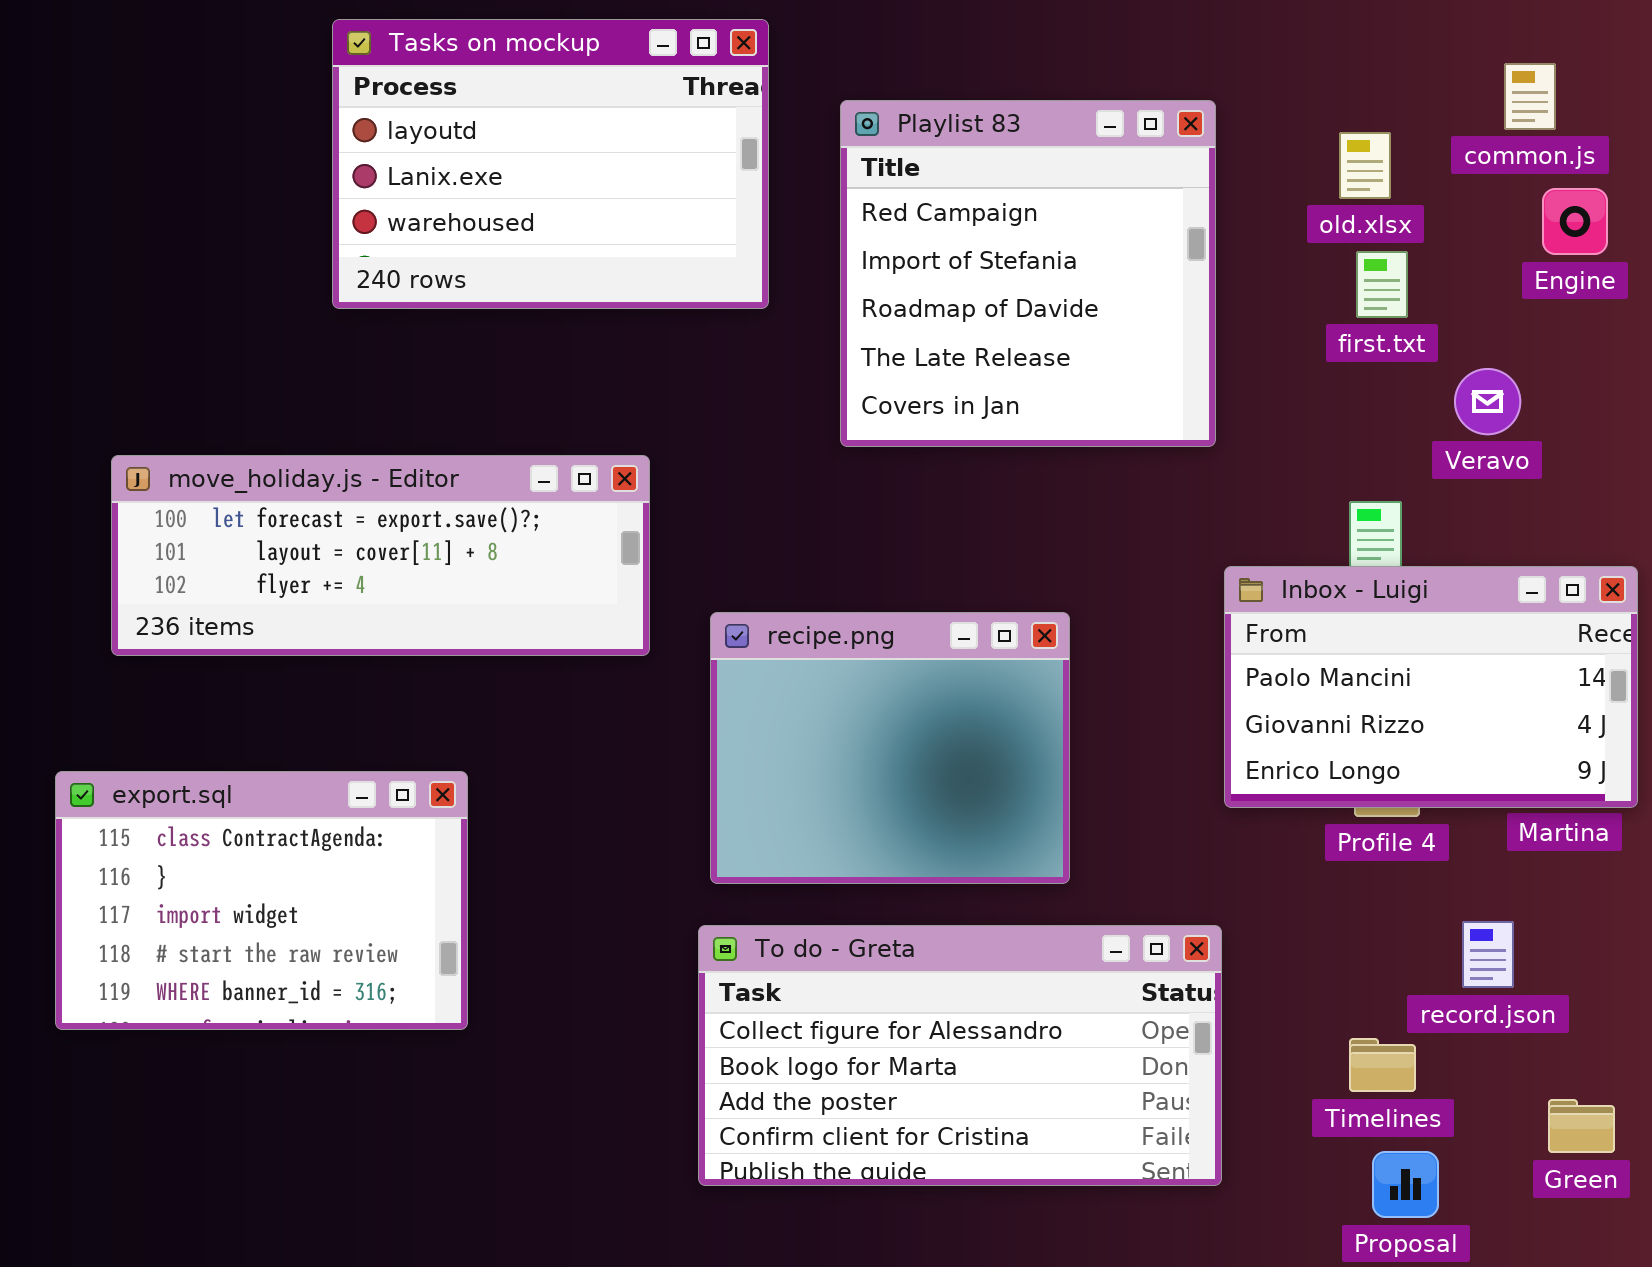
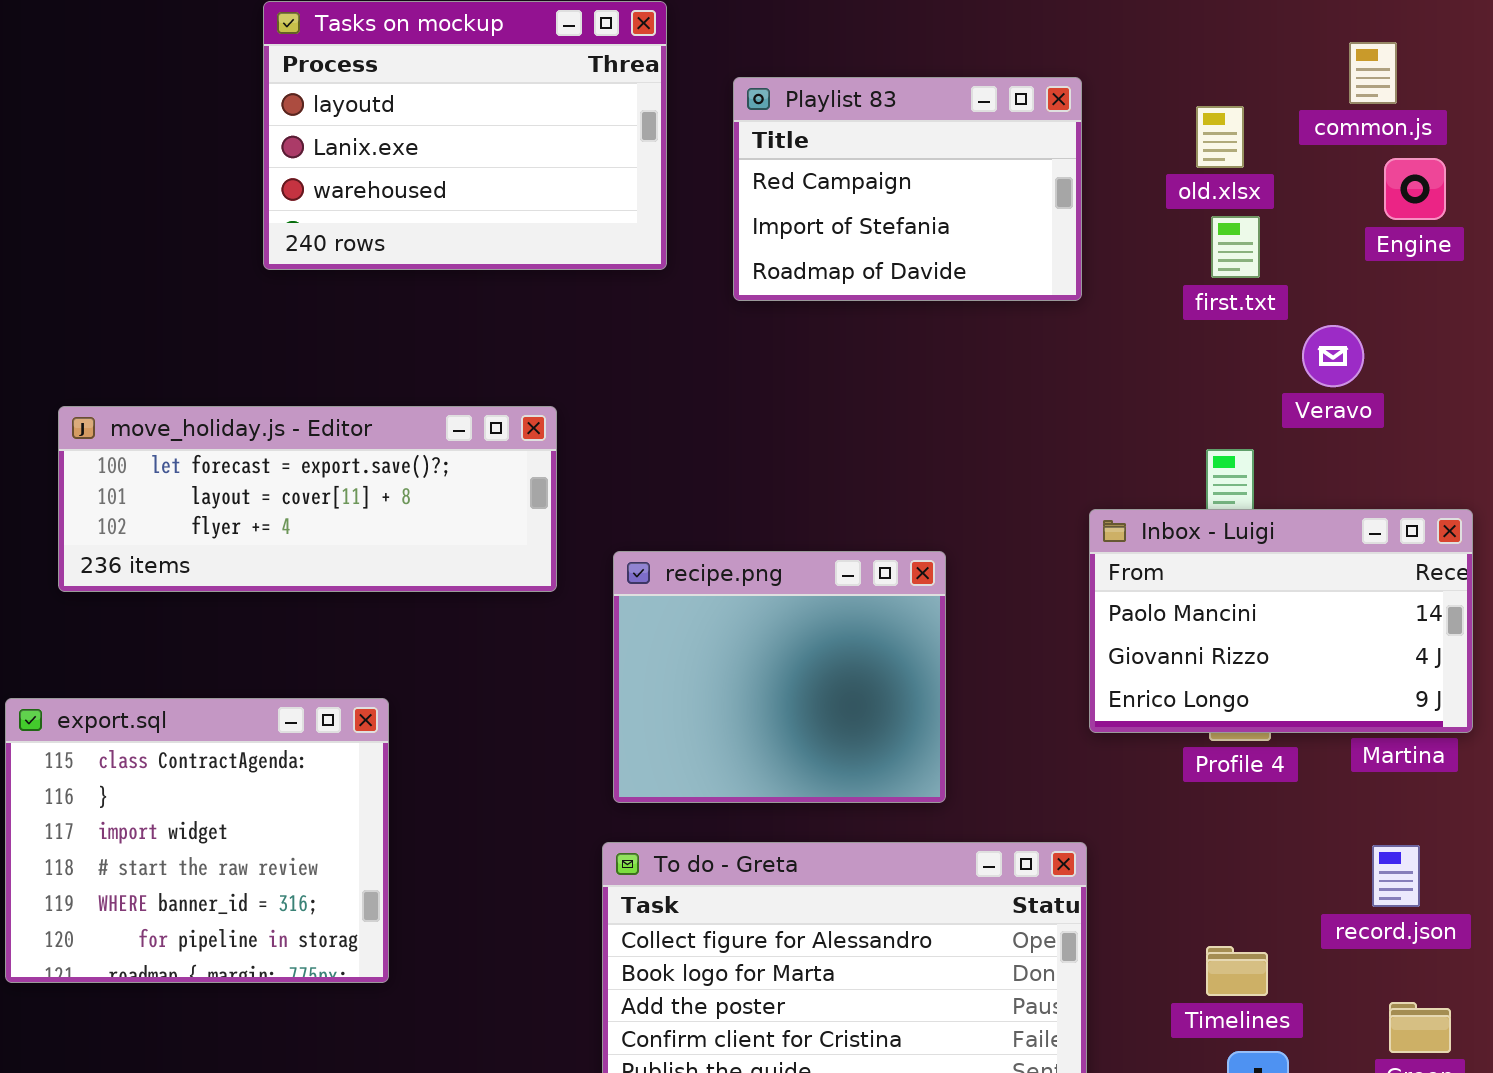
Playlist 83: [840,100,1216,447] -> [733,77,1082,301], resized
export.sql: [55,771,468,1030] -> [5,698,389,983], resized
record.json: [1462,921,1514,988] -> [1372,845,1420,907], moved

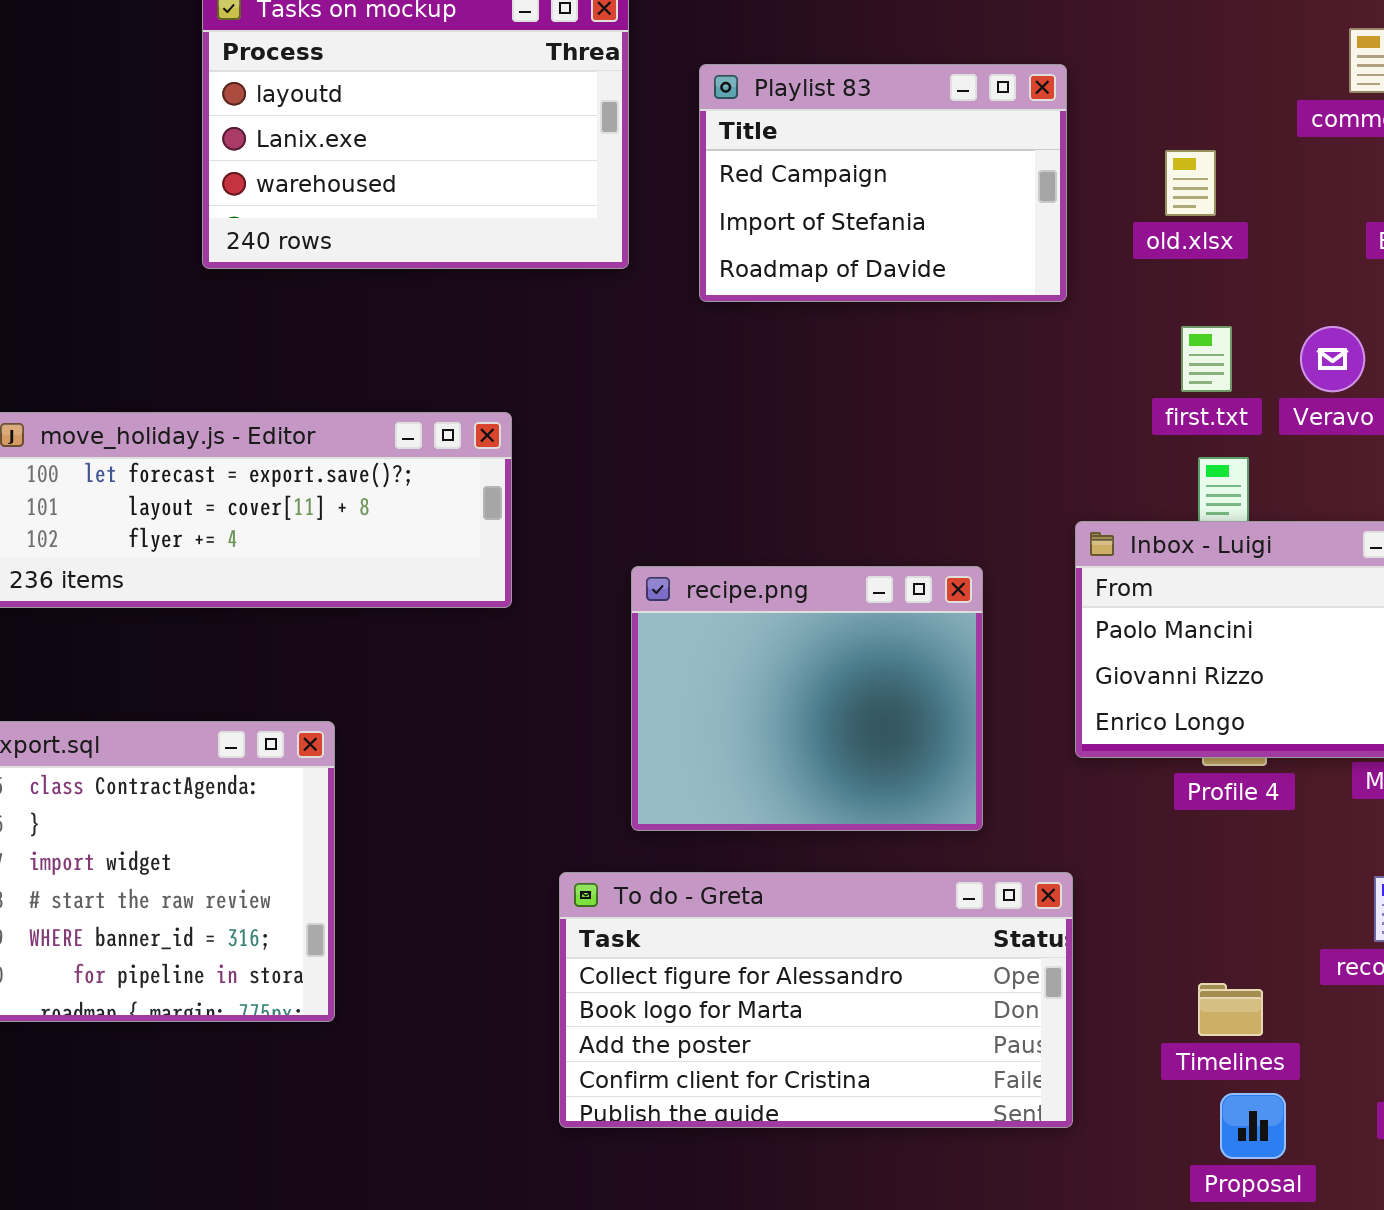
old.xlsx: [1196,106,1244,168] -> [1165,150,1216,216], moved
first.txt: [1211,216,1260,278] -> [1181,326,1232,392], moved
recipe.png: [613,551,946,803] -> [631,566,983,831], moved

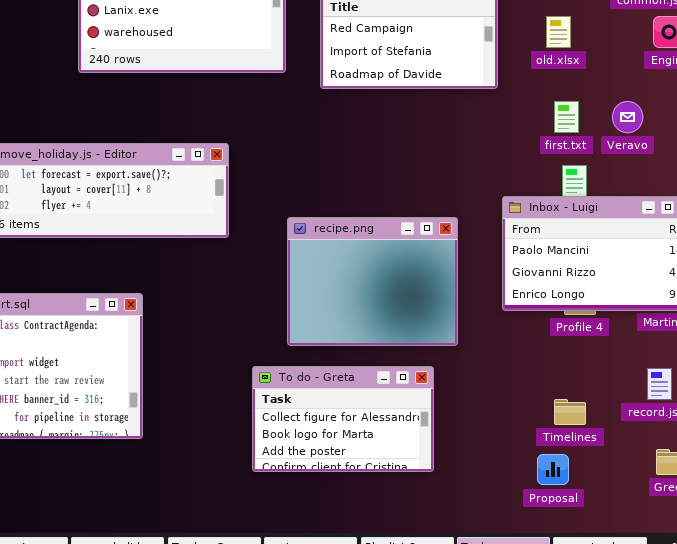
To do - Greta: [559,872,1073,1128] -> [252,366,434,472], resized
Timelines: [1198,983,1263,1036] -> [554,399,586,425], moved
Proposal: [1220,1093,1286,1159] -> [537,454,569,485], moved

